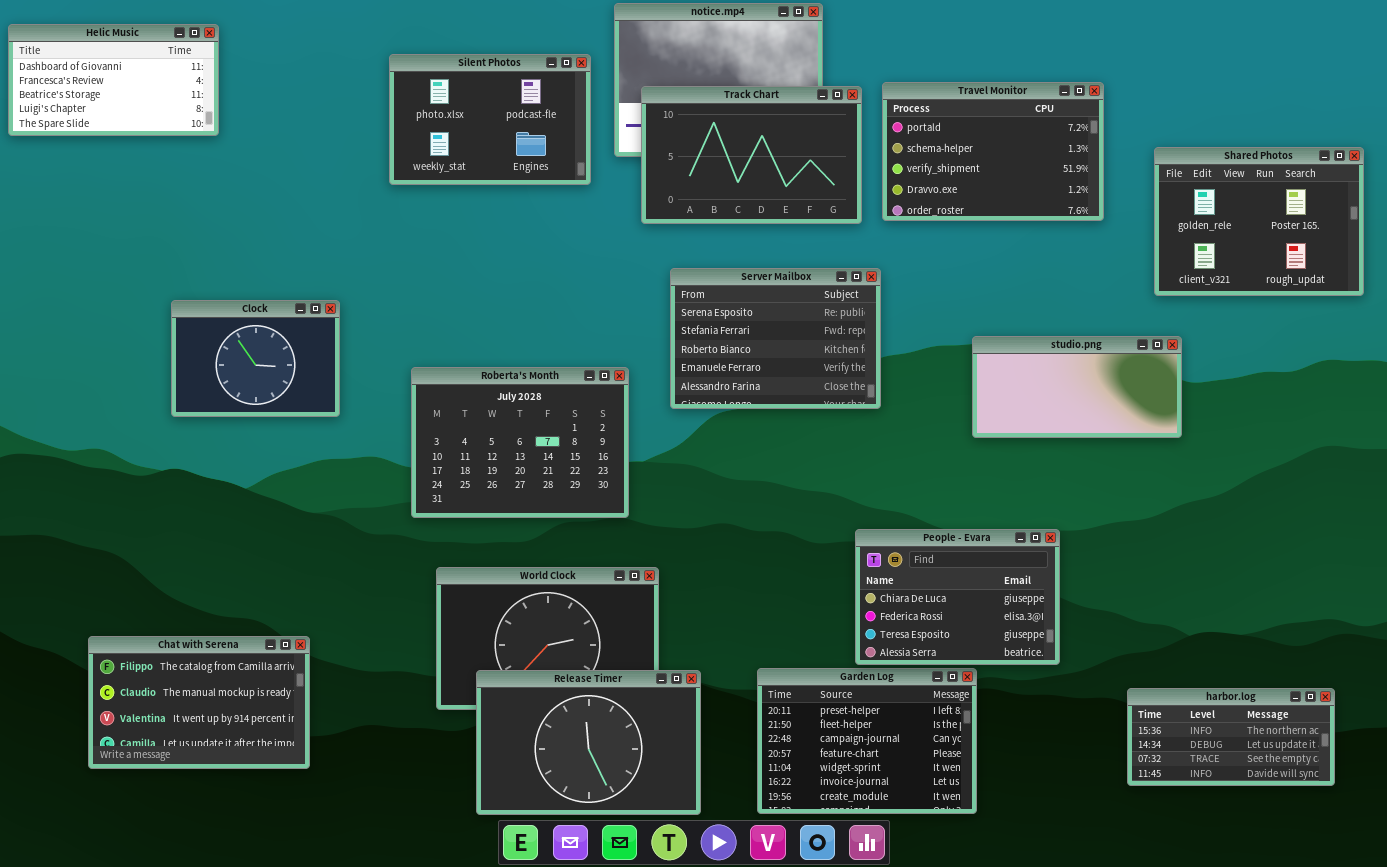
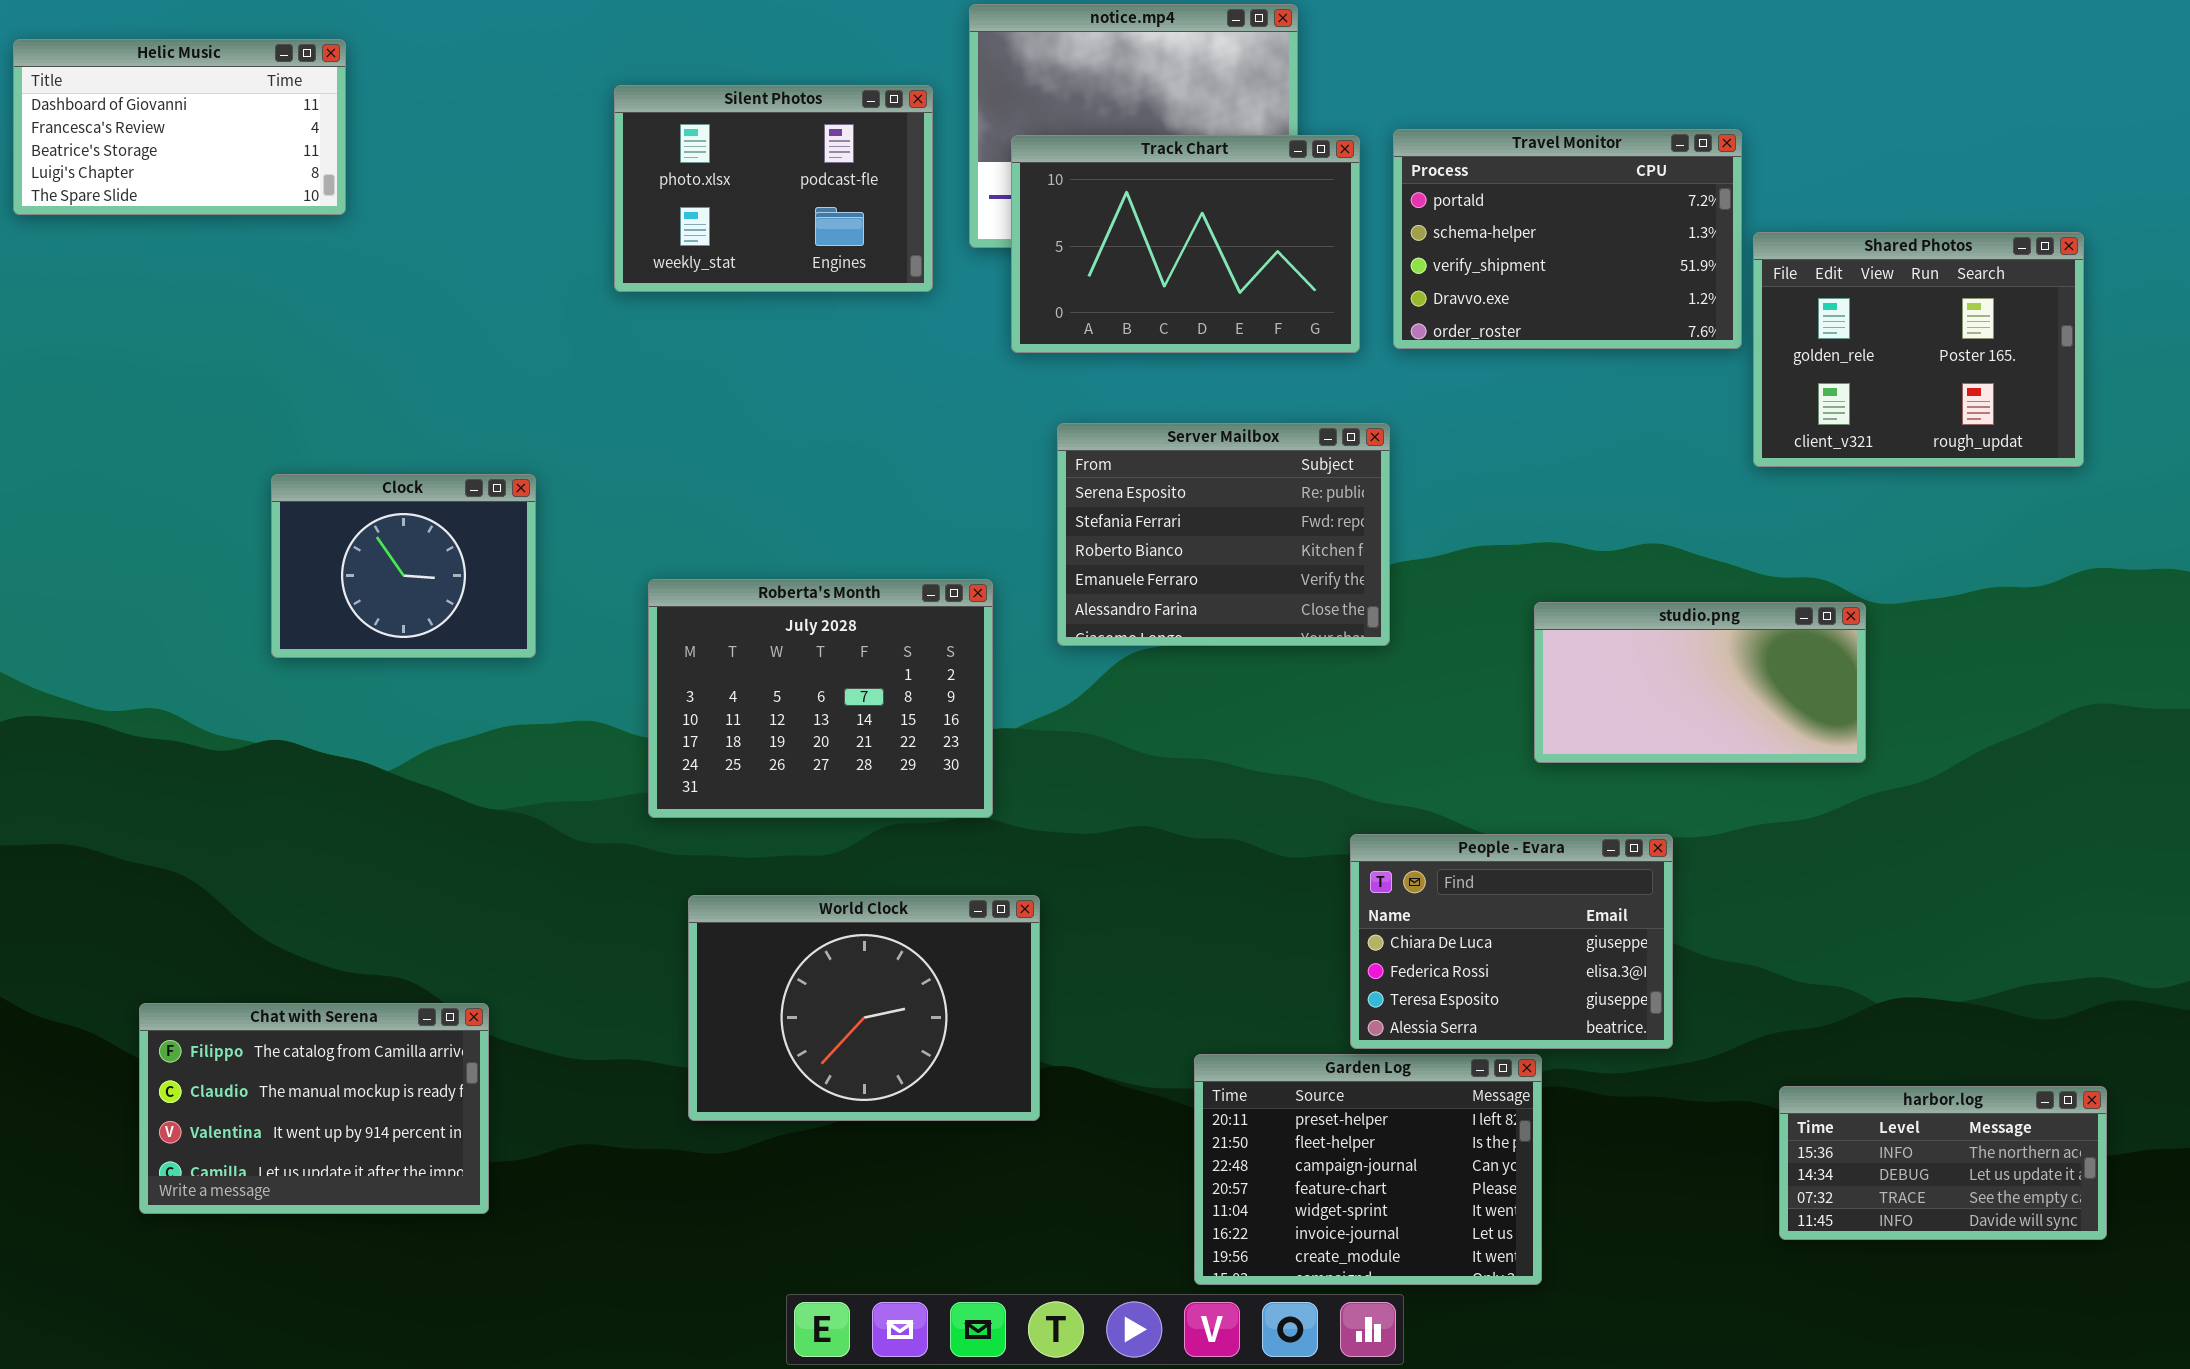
Shared Photos: [1154,147,1364,296] -> [1753,232,2084,467], moved
studio.png: [972,336,1182,438] -> [1534,602,1866,763], moved
Release Timer: [476,670,701,815] -> none, closed

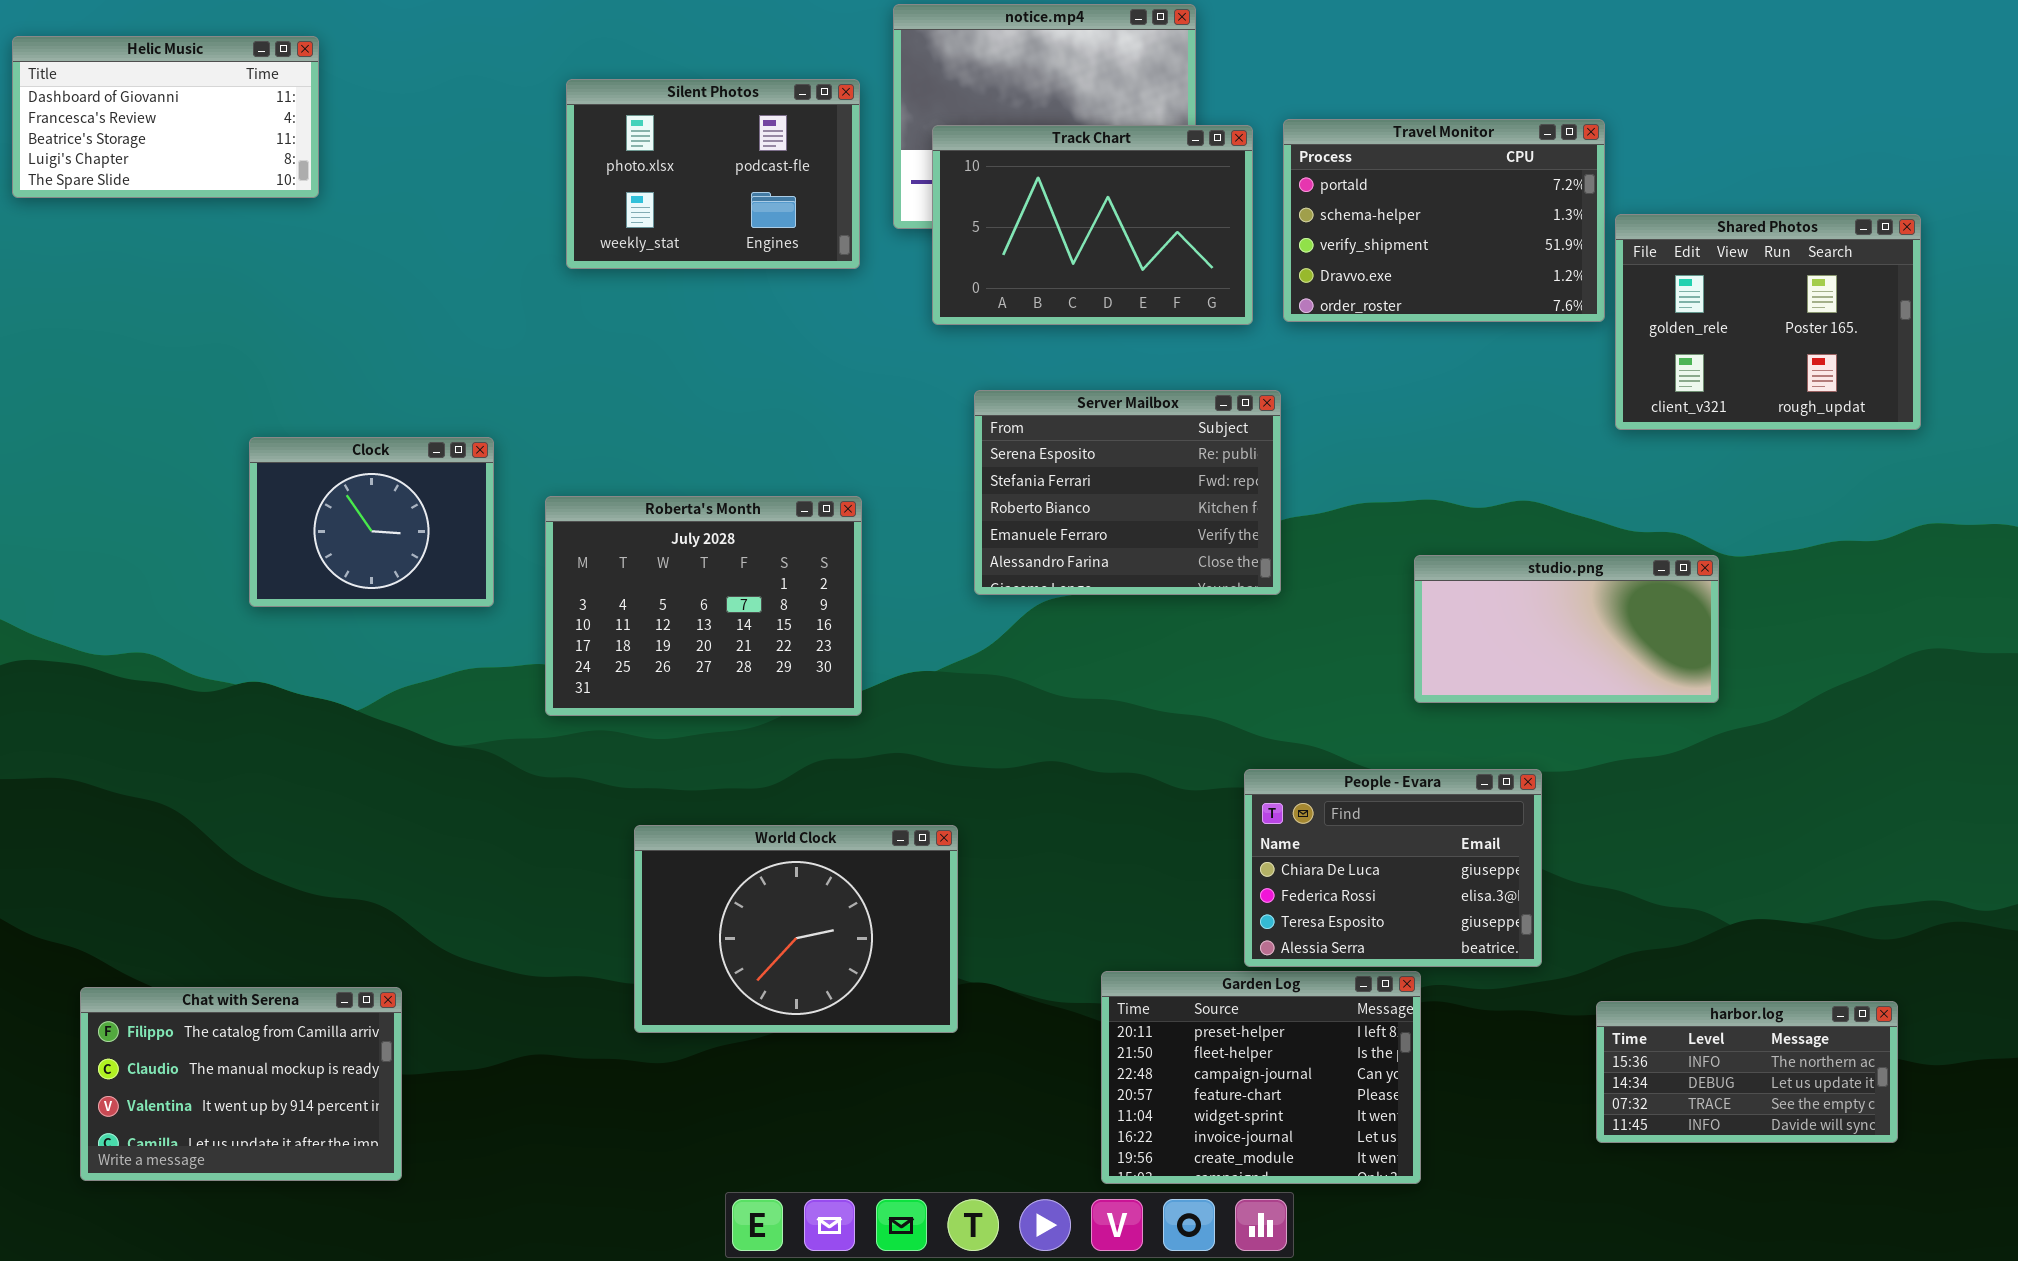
Roberta's Month: [648,579,993,818] -> [545,496,862,716], moved
Chat with Serena: [139,1003,489,1214] -> [80,987,402,1181], moved
harbor.log: [1779,1086,2107,1240] -> [1596,1001,1898,1143], moved

